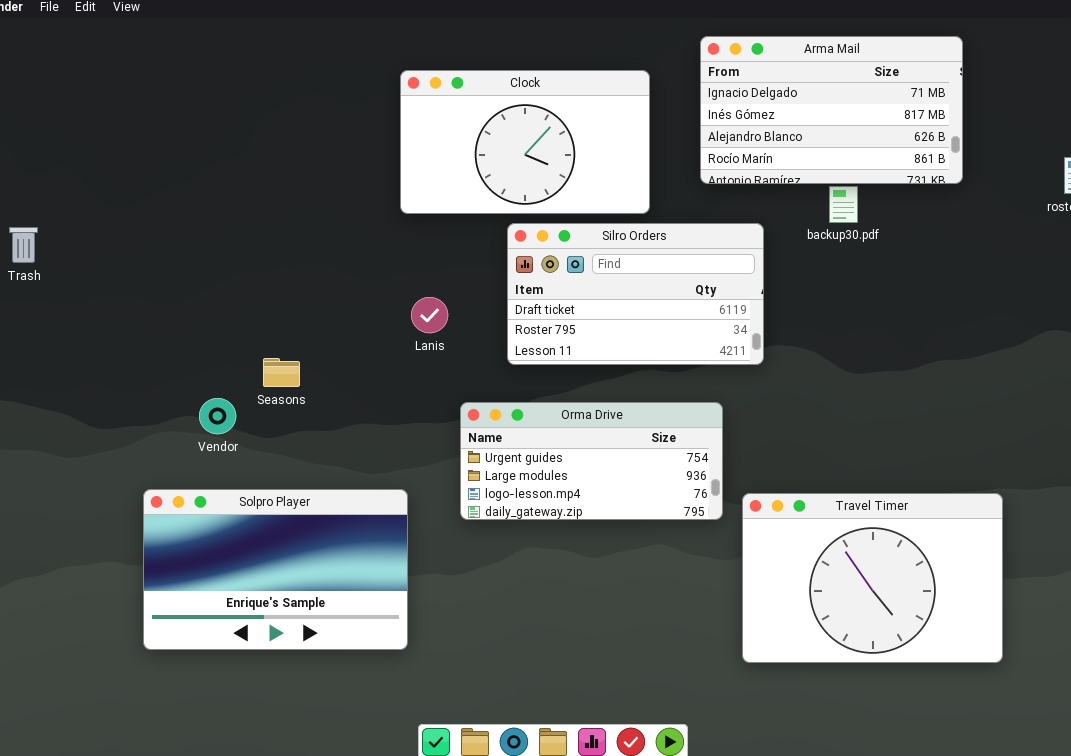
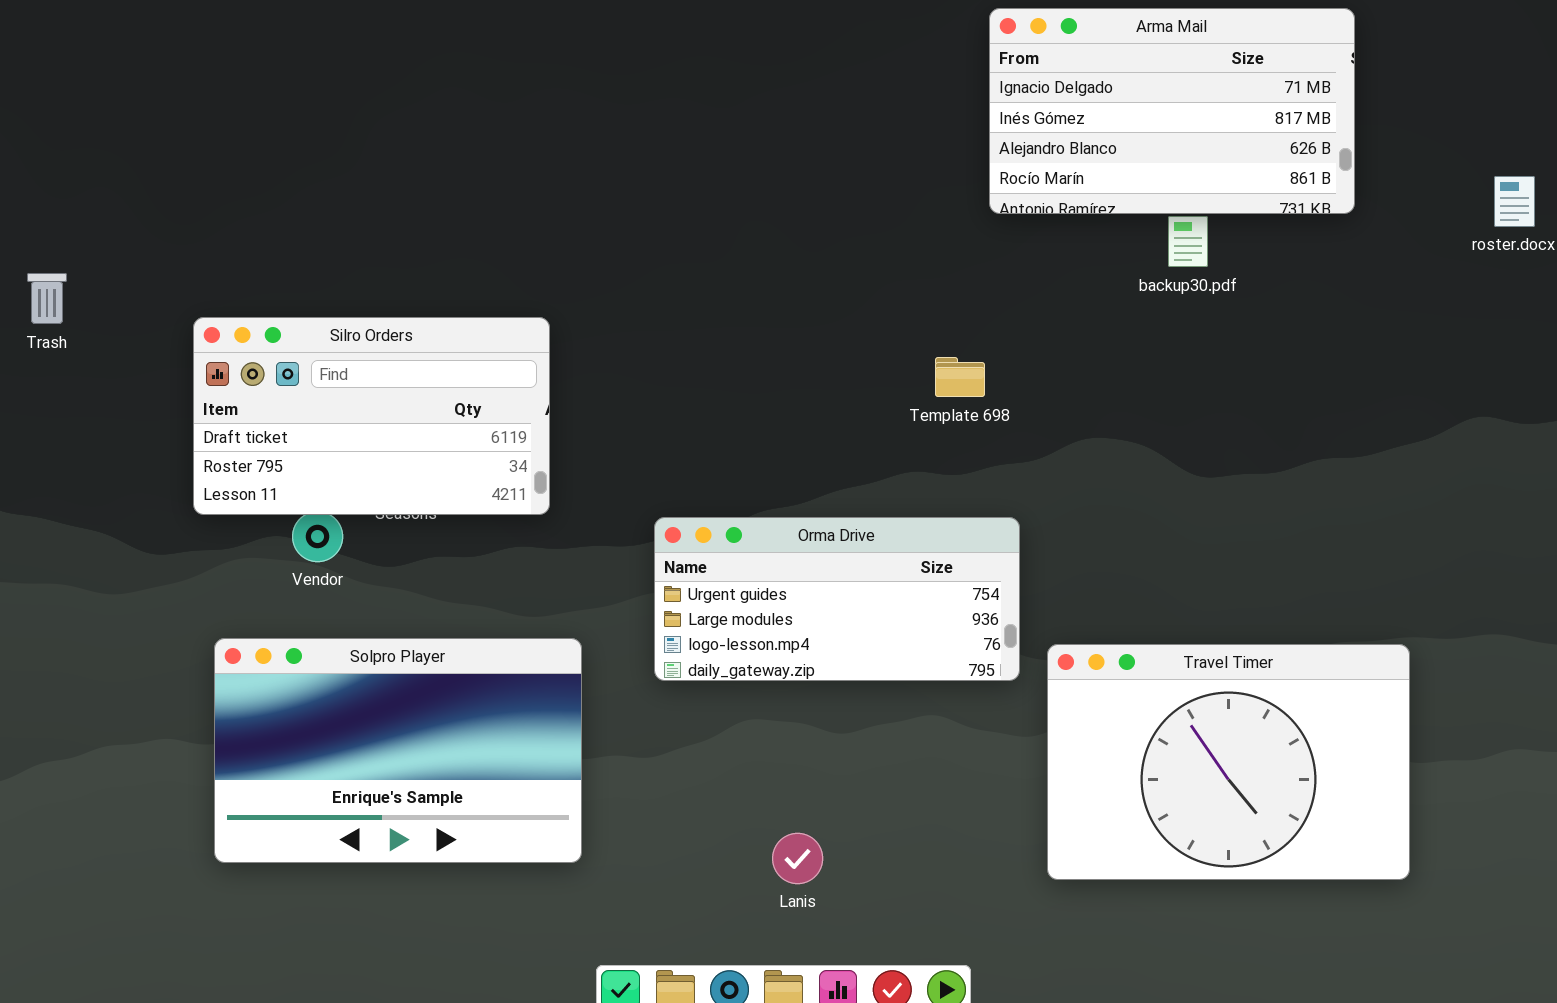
Clock: [400,70,650,214] -> none, closed
Silro Orders: [507,223,764,365] -> [193,317,550,515], moved
Lanis: [411,297,448,333] -> [772,833,823,884], moved

